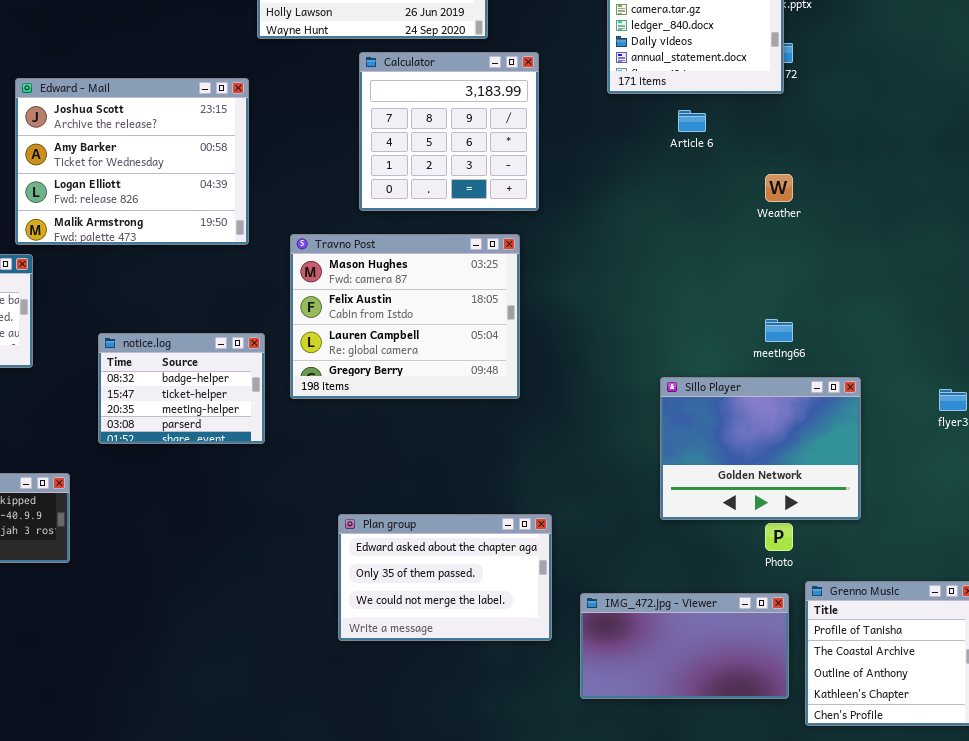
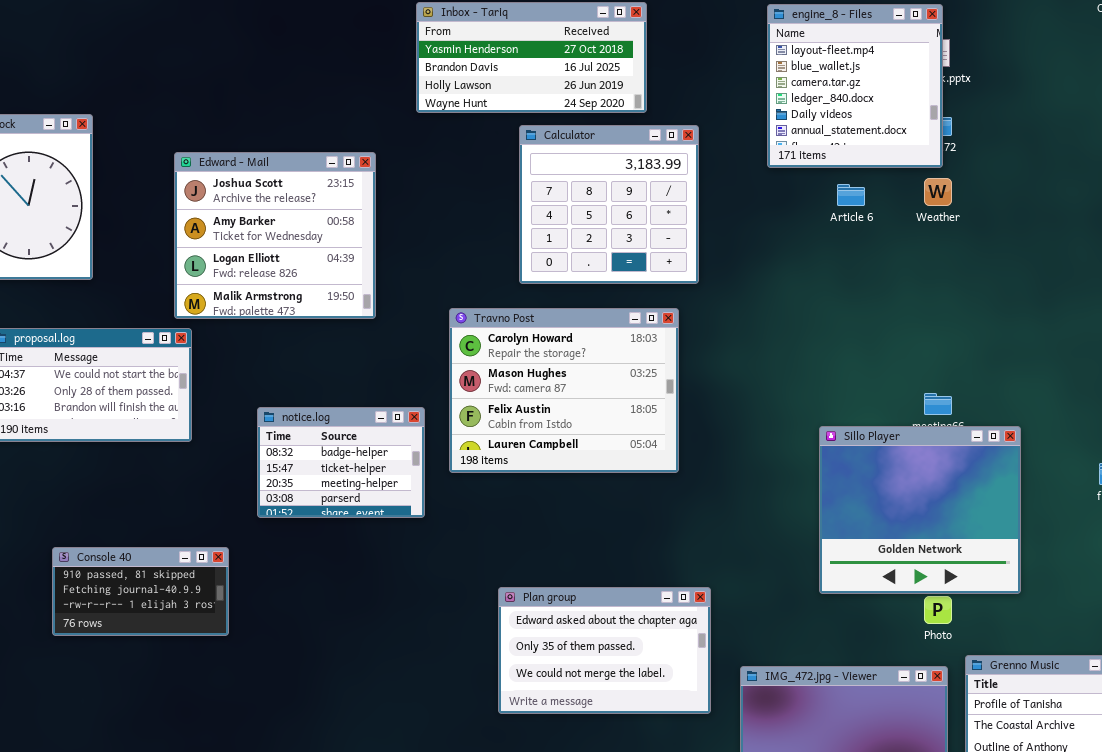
Edward - Mail: [15,78,249,245] -> [174,152,376,319], resized
Weather: [765,174,793,202] -> [924,178,952,206], moved
Travno Post: [290,234,520,399] -> [449,308,679,473], scrolled up 1 row
Sillo Player: [660,377,861,520] -> [819,426,1021,594], resized

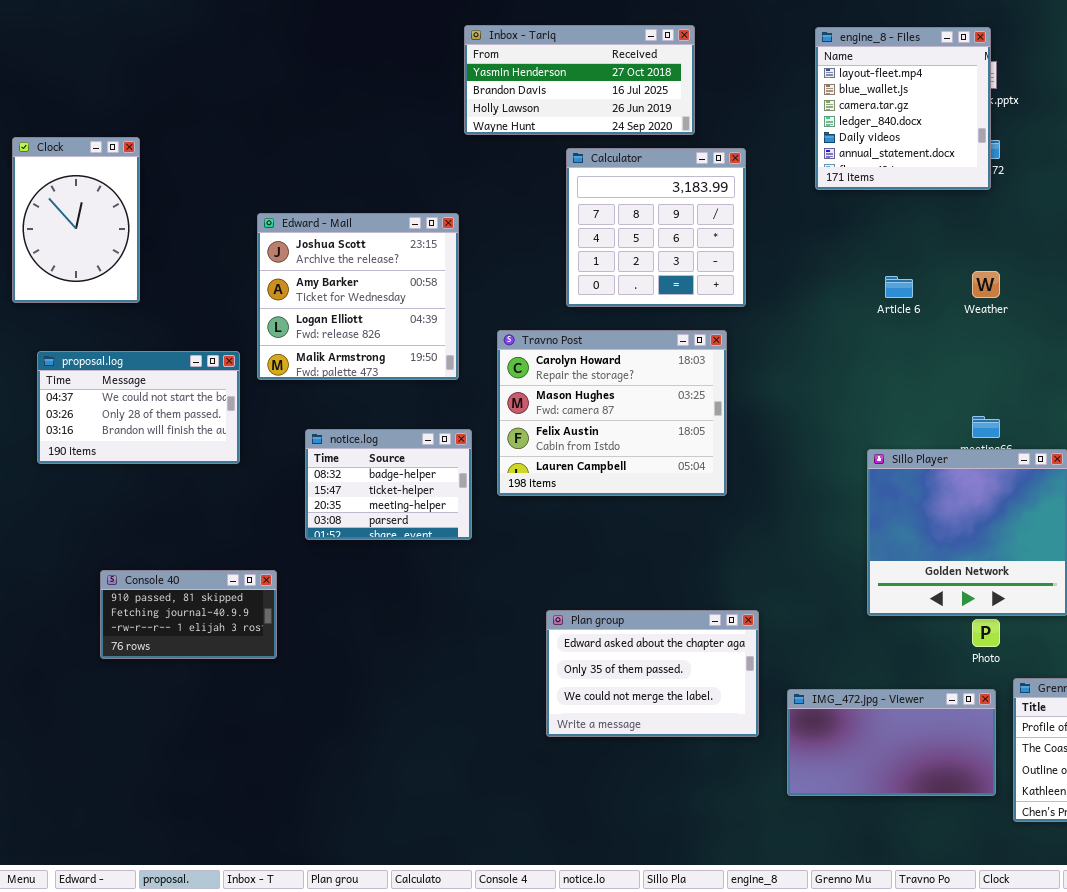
Edward - Mail: [174,152,376,319] -> [257,213,459,380], moved
Weather: [924,178,952,206] -> [972,271,1000,298], moved
Article 6: [837,184,865,206] -> [885,276,913,298], moved

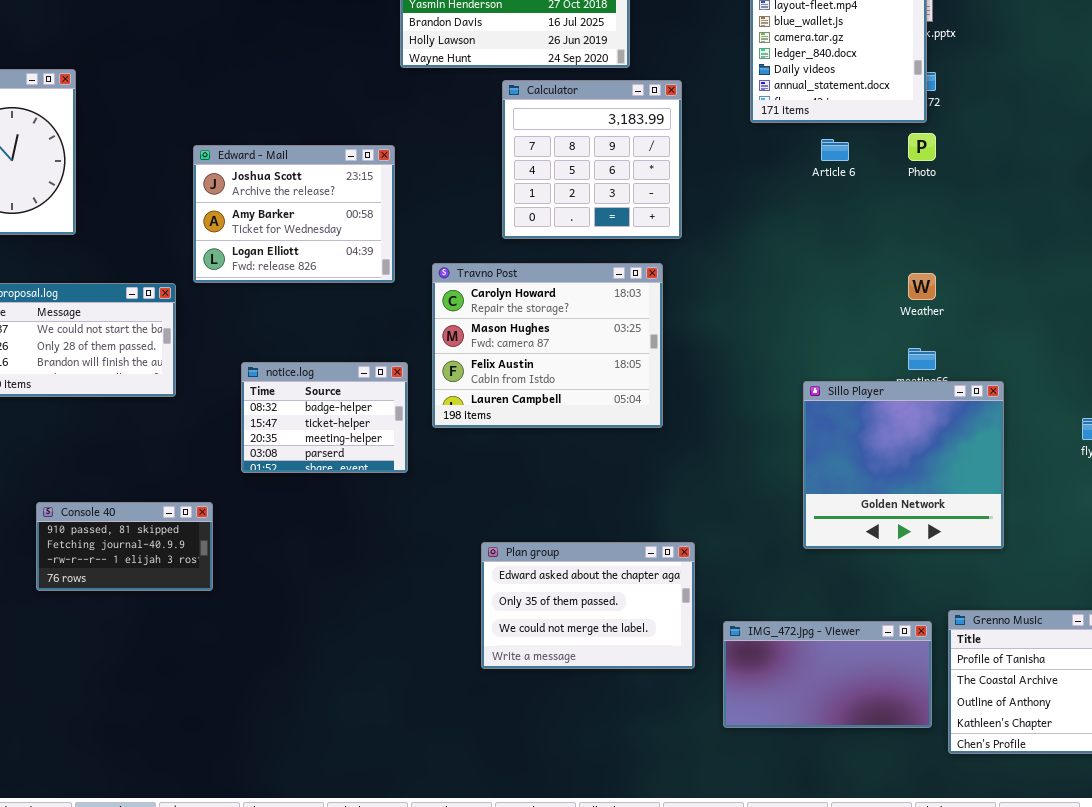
Edward - Mail: [257,213,459,380] -> [193,145,395,283], resized
Weather: [972,271,1000,298] -> [908,273,936,300], moved
Article 6: [885,276,913,298] -> [821,139,849,161], moved
Photo: [972,619,1000,647] -> [908,133,936,161], moved

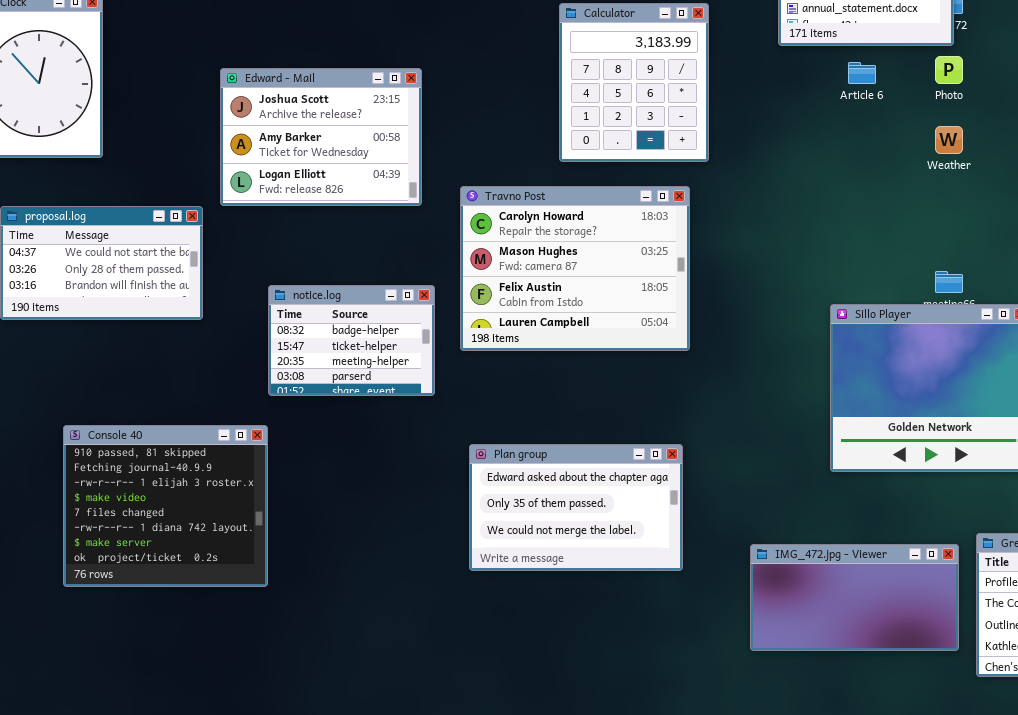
Calculator: [502,80,682,239] -> [559,3,709,162], resized
Weather: [908,273,936,300] -> [935,126,963,154], moved
Console 40: [36,502,213,591] -> [63,425,268,587], resized
Plan group: [481,542,695,669] -> [469,444,683,571], moved

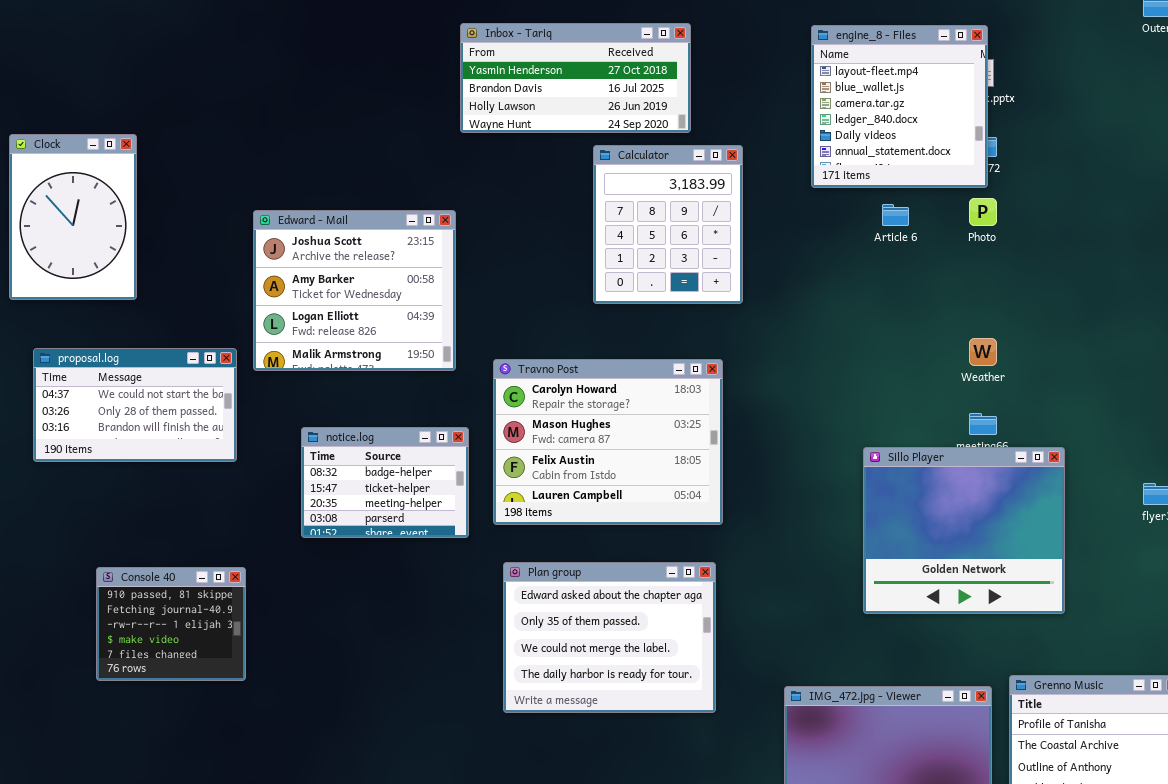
Edward - Mail: [220,68,422,206] -> [253,210,456,371], resized
Weather: [935,126,963,154] -> [969,338,997,366], moved
Travno Post: [460,186,690,351] -> [493,359,723,525], moved
Console 40: [63,425,268,587] -> [96,567,246,681], resized
Plan group: [469,444,683,571] -> [503,562,716,713], resized

